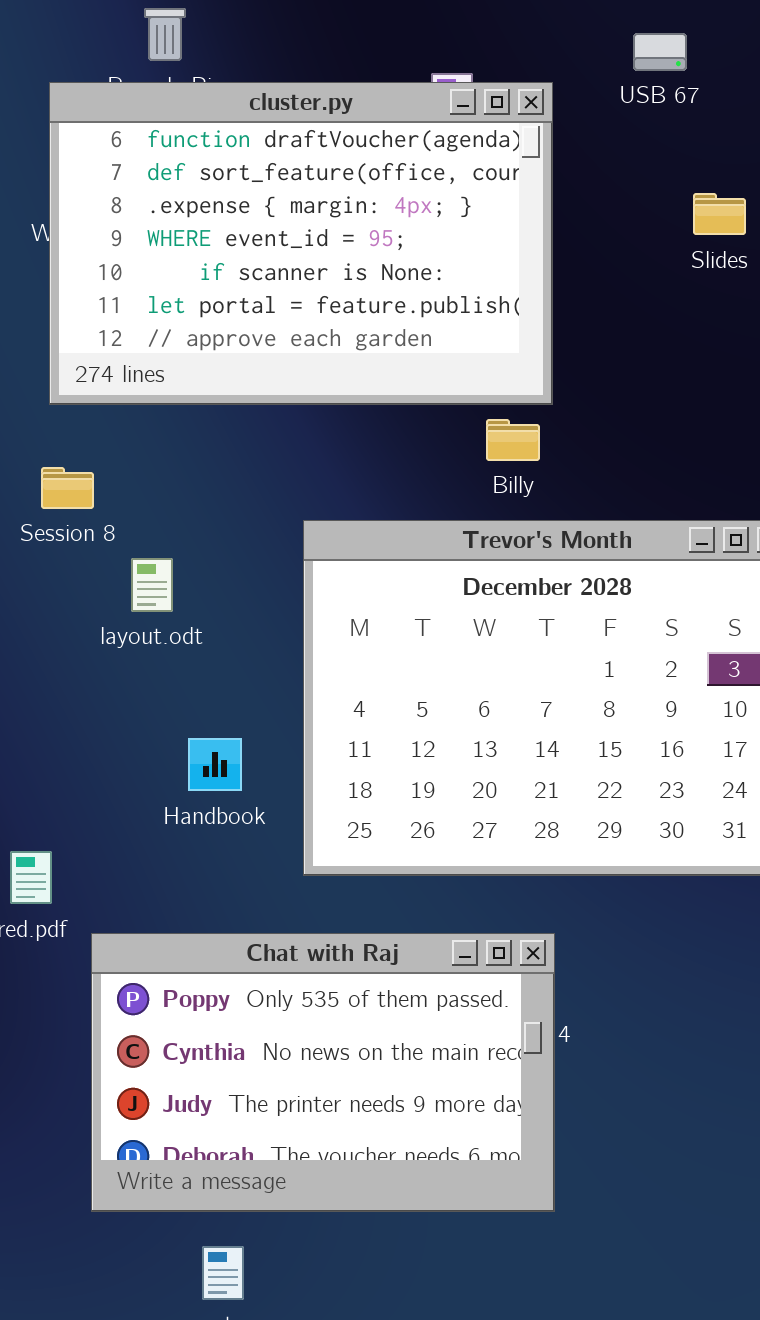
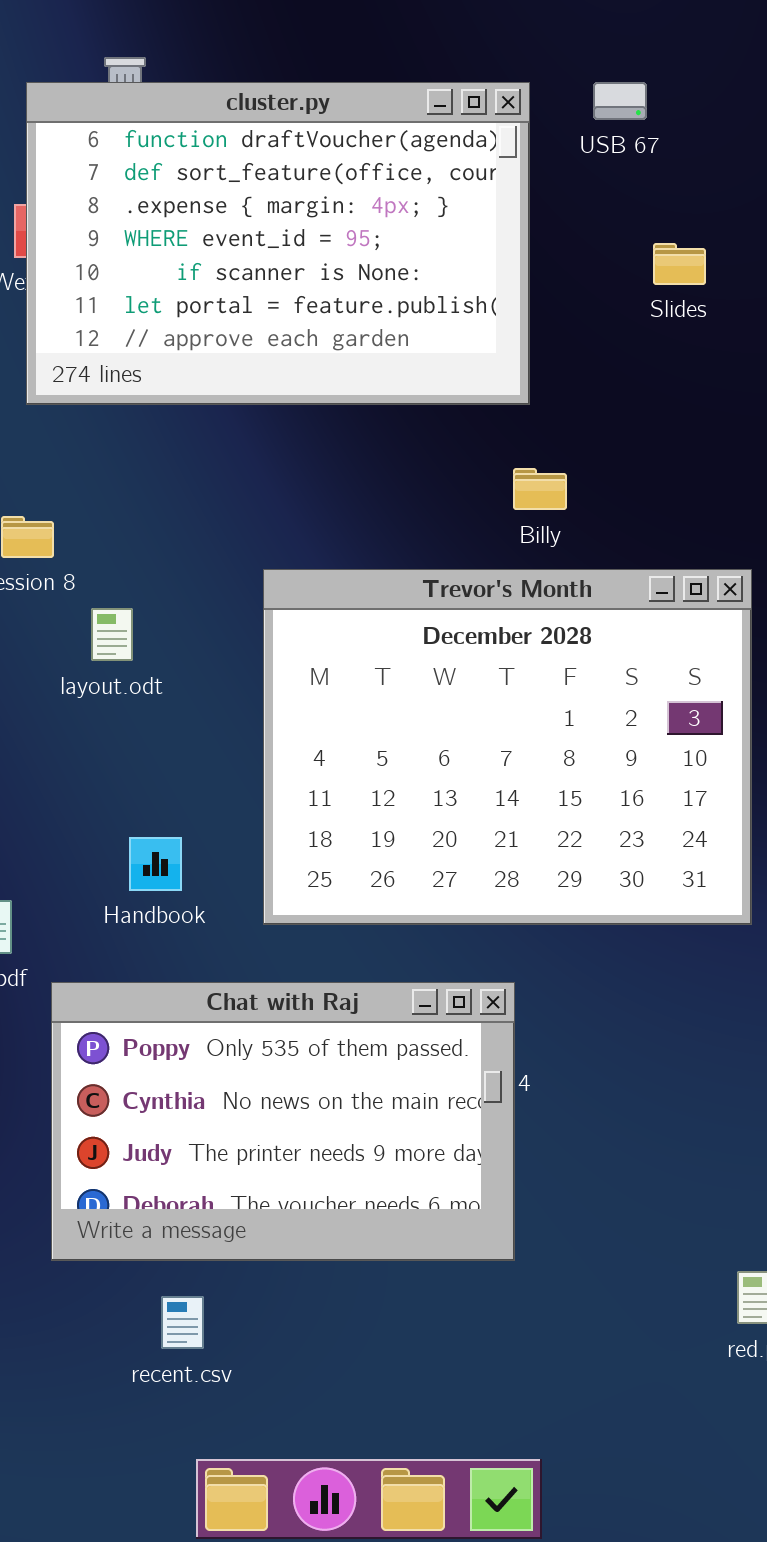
cluster.py: [49,82,553,405] -> [26,82,530,405], moved
Billy: [486,419,540,461] -> [513,468,567,510], moved
Handbook: [188,738,242,791] -> [129,837,182,891], moved

